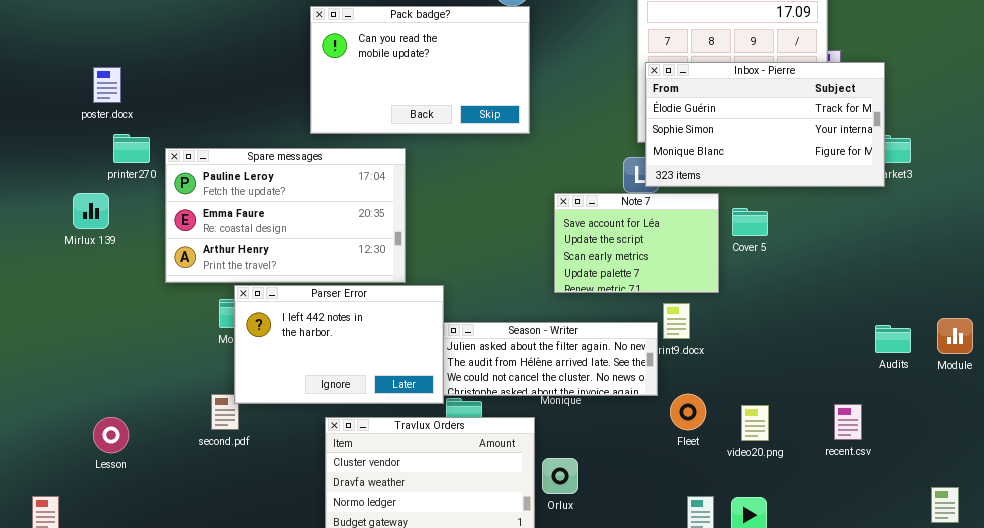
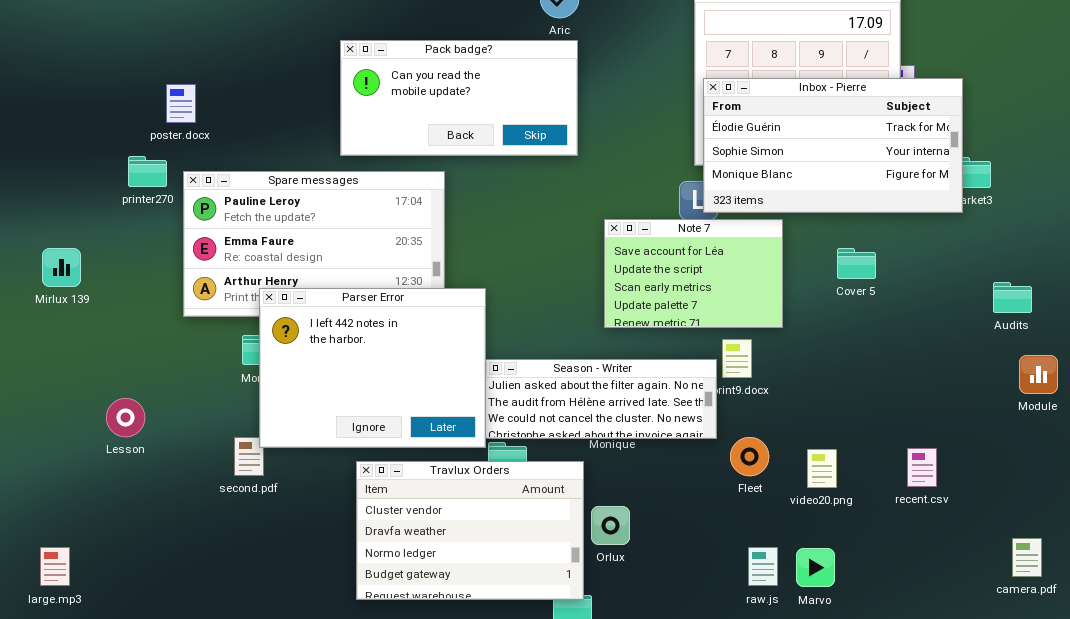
Pack badge?: [310,6,530,134] -> [340,40,578,156], resized
poster.docx: [93,67,121,103] -> [166,84,196,123], moved
Mirlux 139: [73,193,109,229] -> [42,248,81,287], moved
Cover 5: [732,208,768,236] -> [837,248,876,279], moved
Parser Error: [234,285,444,404] -> [259,288,486,448], resized
Audits: [875,325,911,353] -> [993,282,1032,313], moved
Lesson: [93,417,129,453] -> [106,398,145,437], moved

